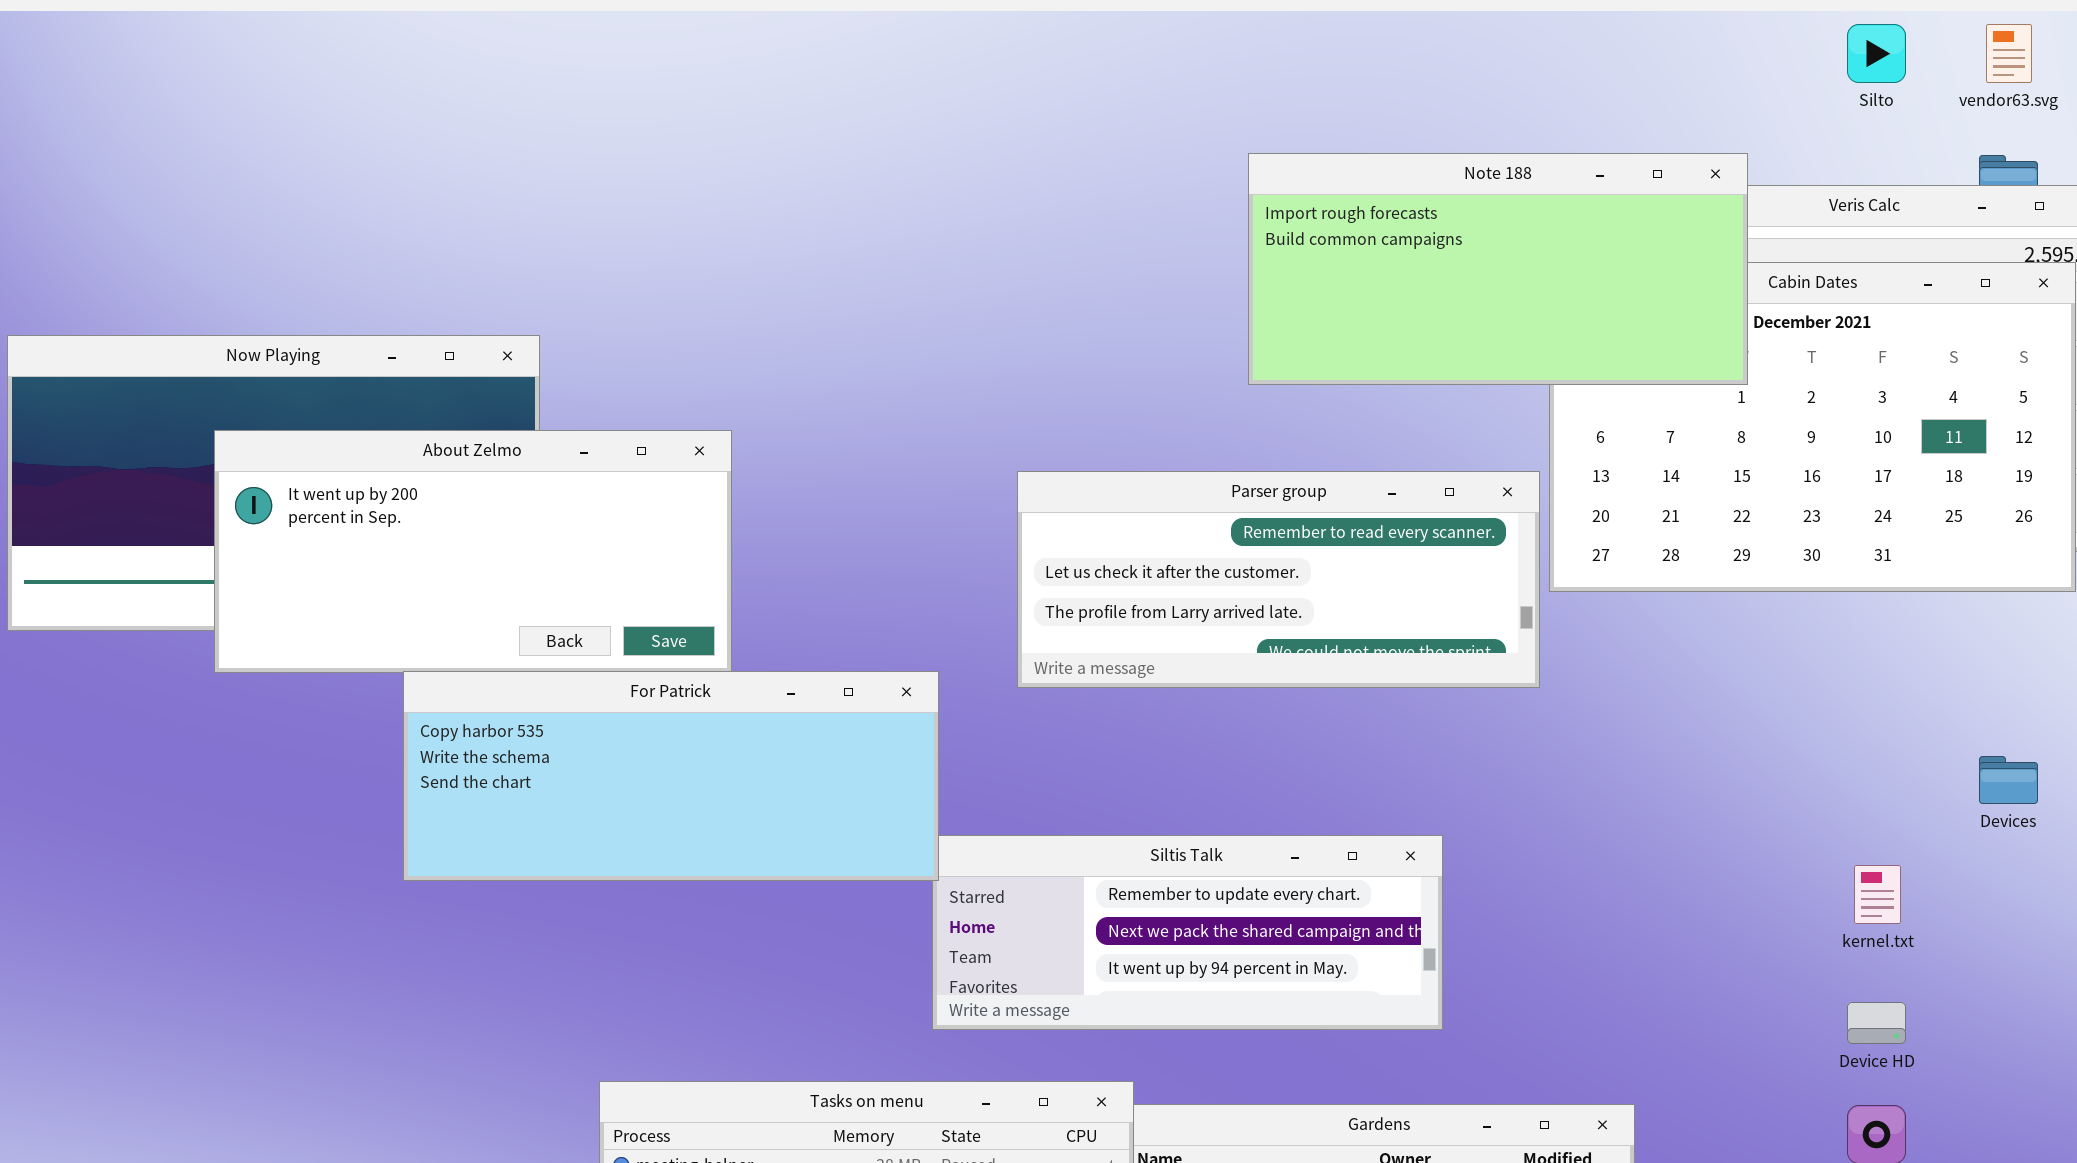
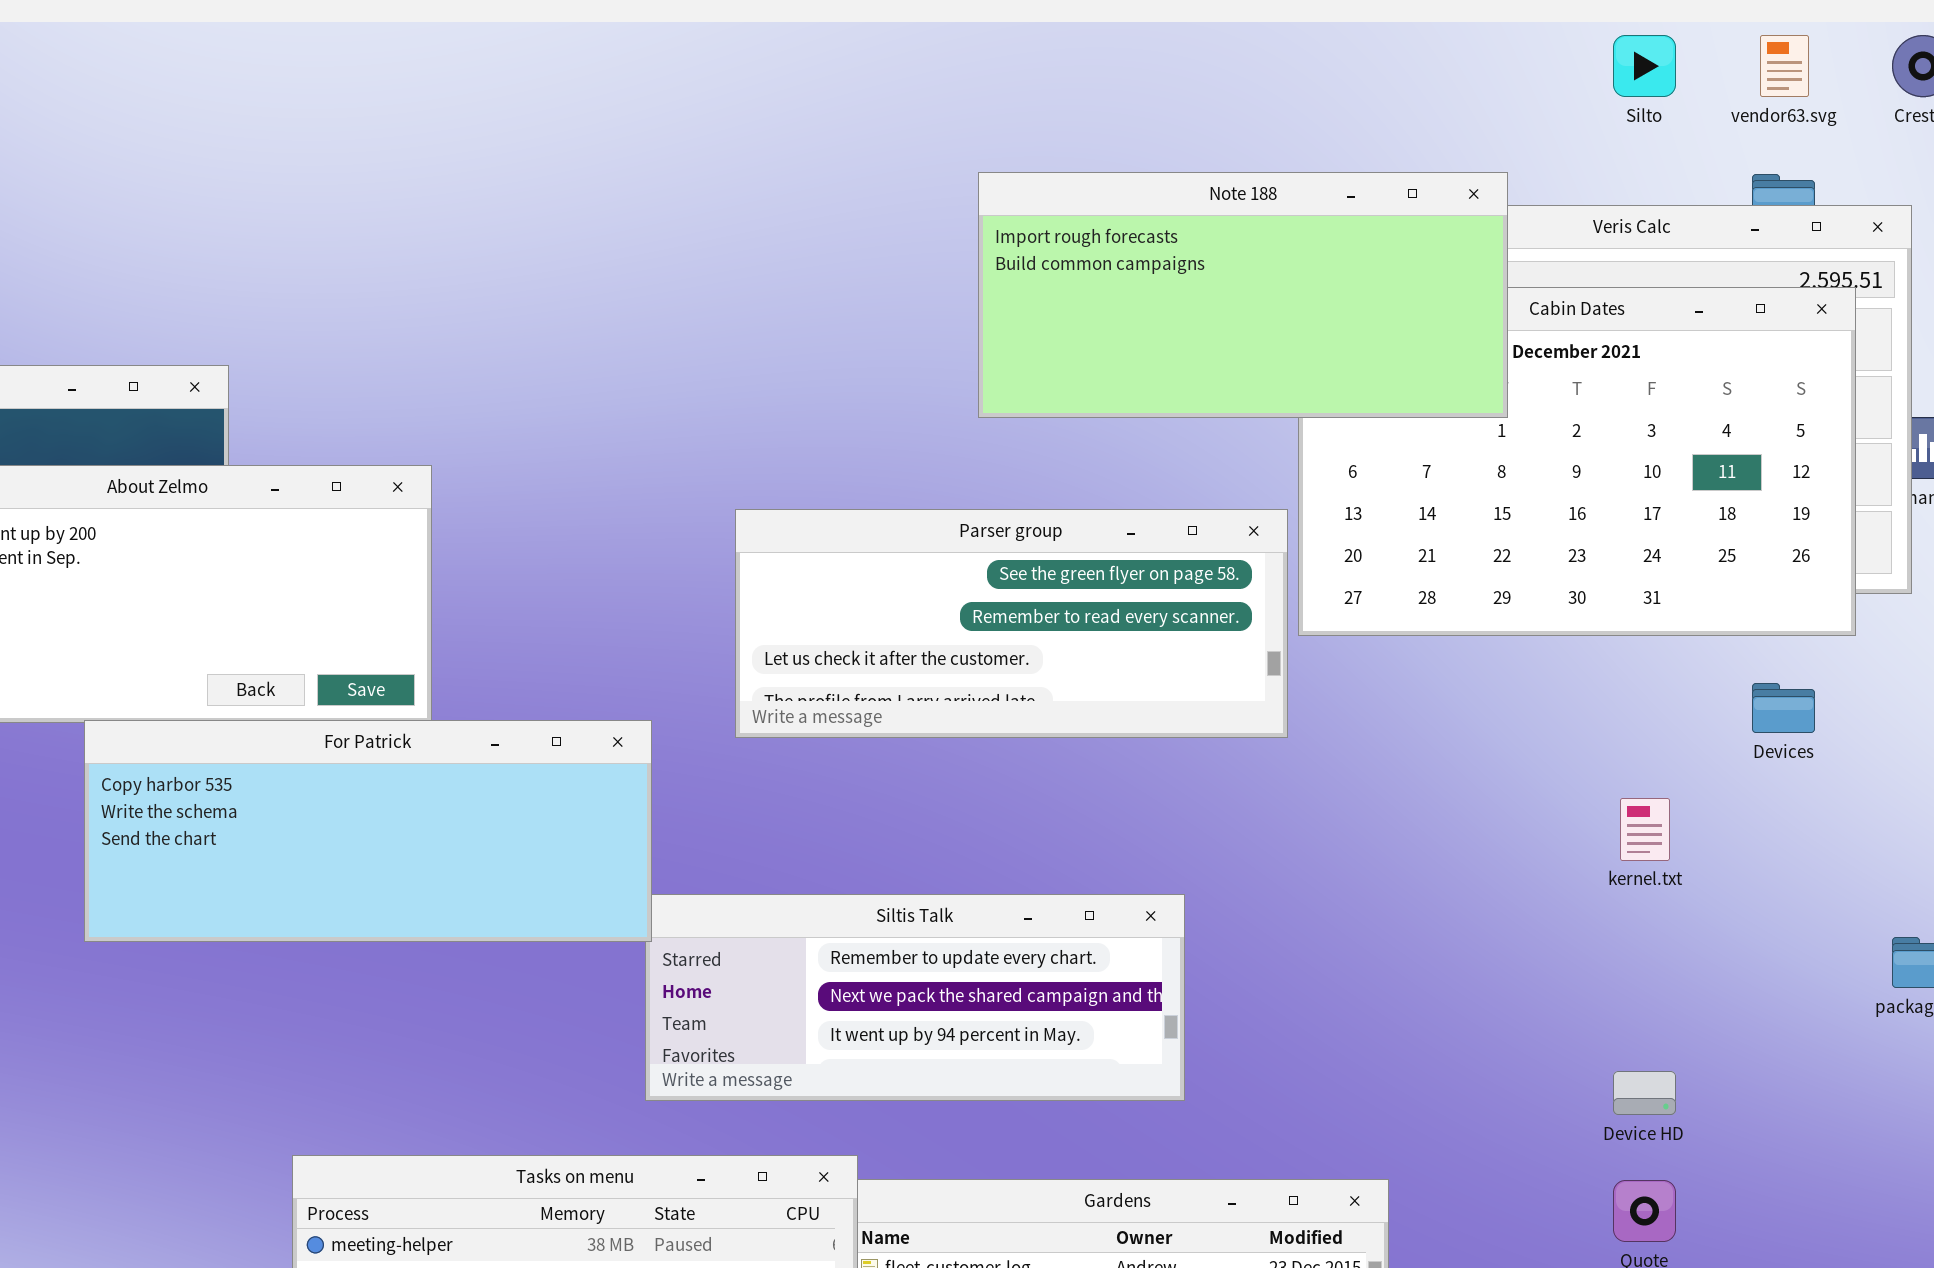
Parser group: [1017,471,1540,688] -> [735,509,1288,738], scrolled up 1 row
Devices: [1979,756,2038,804] -> [1752,683,1815,733], moved
kernel.txt: [1854,865,1901,924] -> [1620,798,1670,861], moved

